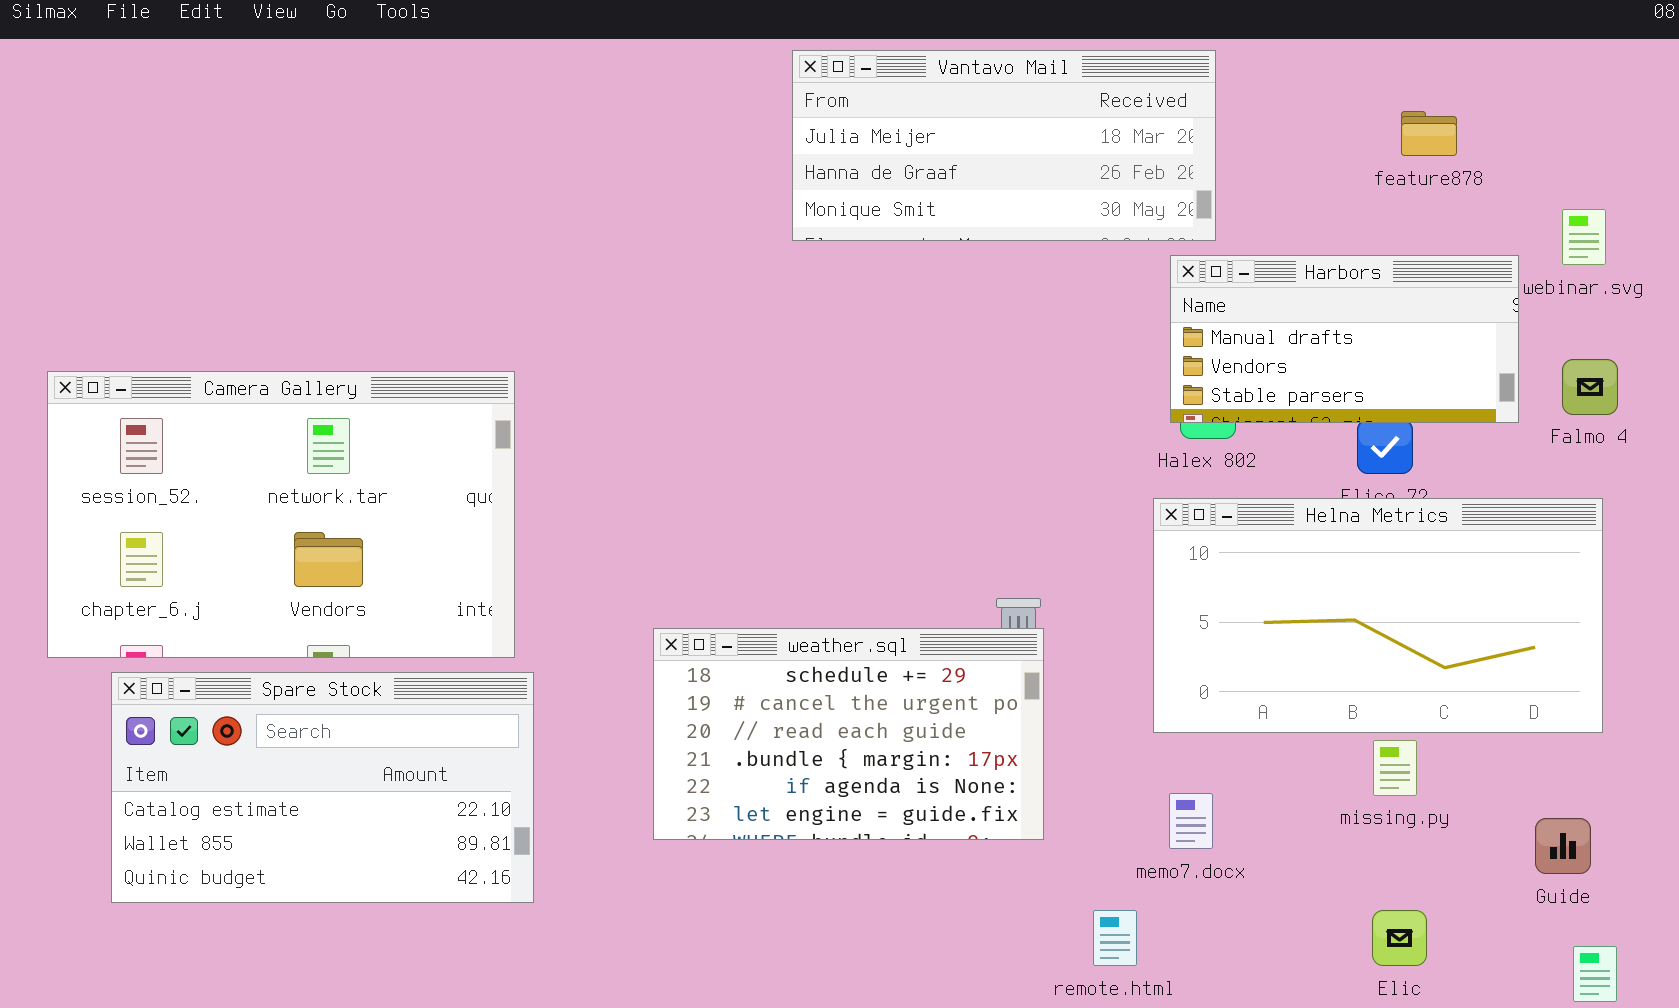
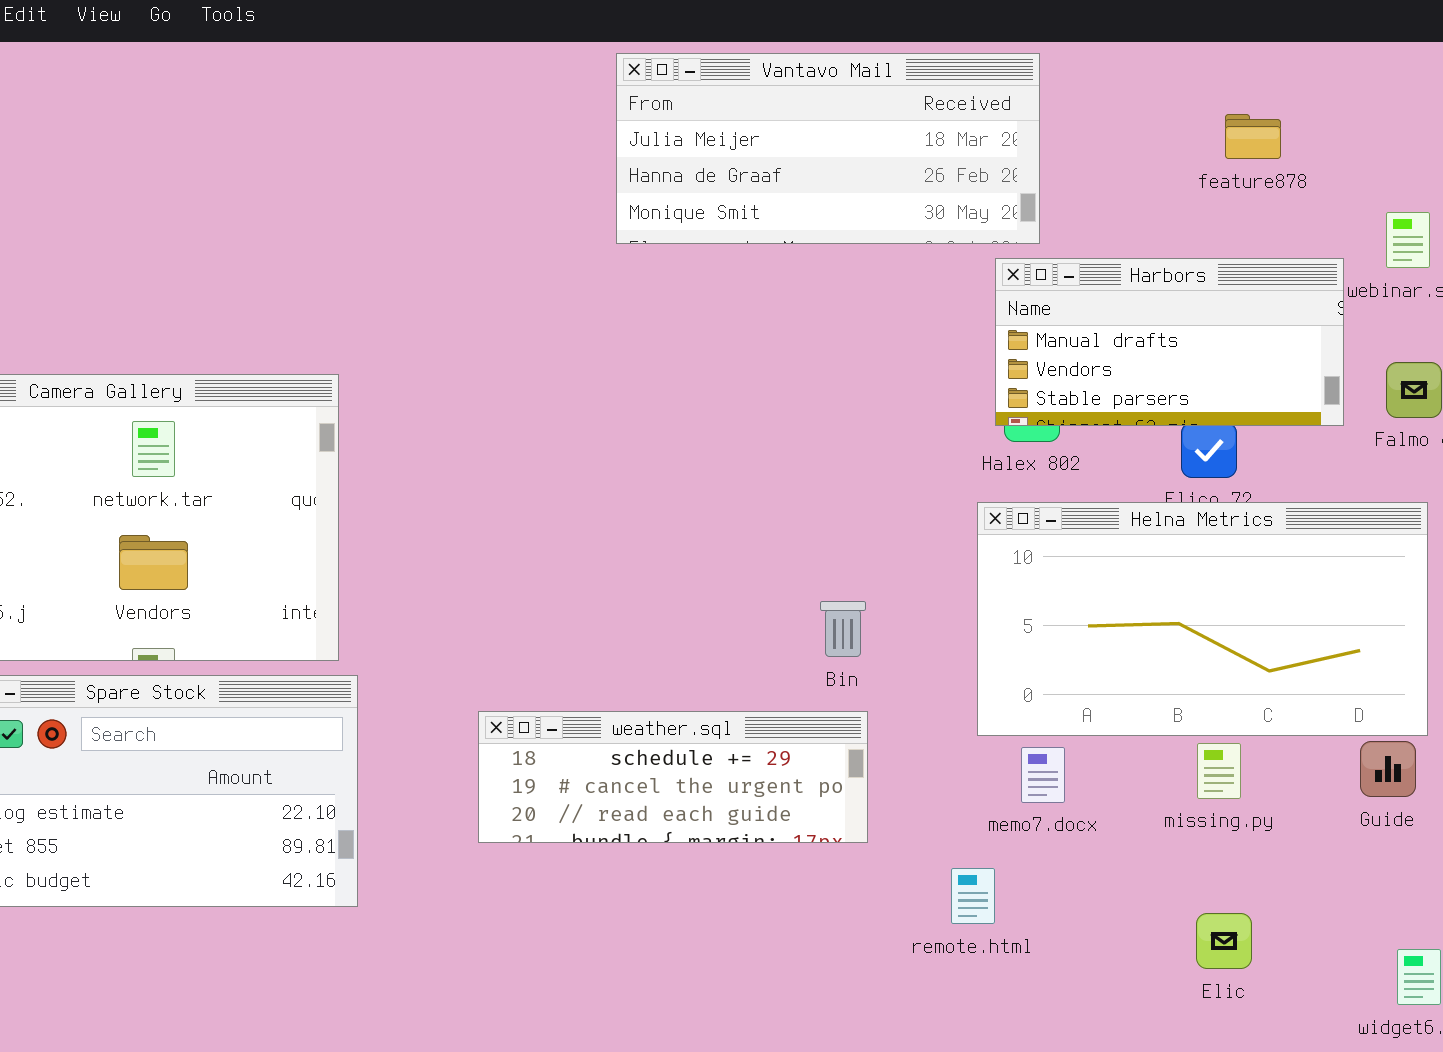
weather.sql: [653,628,1044,840] -> [478,711,868,843], resized
memo7.docx: [1169,793,1213,849] -> [1021,747,1065,803], moved
Guide: [1535,818,1591,874] -> [1360,741,1416,797], moved
remote.html: [1093,910,1137,966] -> [951,868,995,924], moved

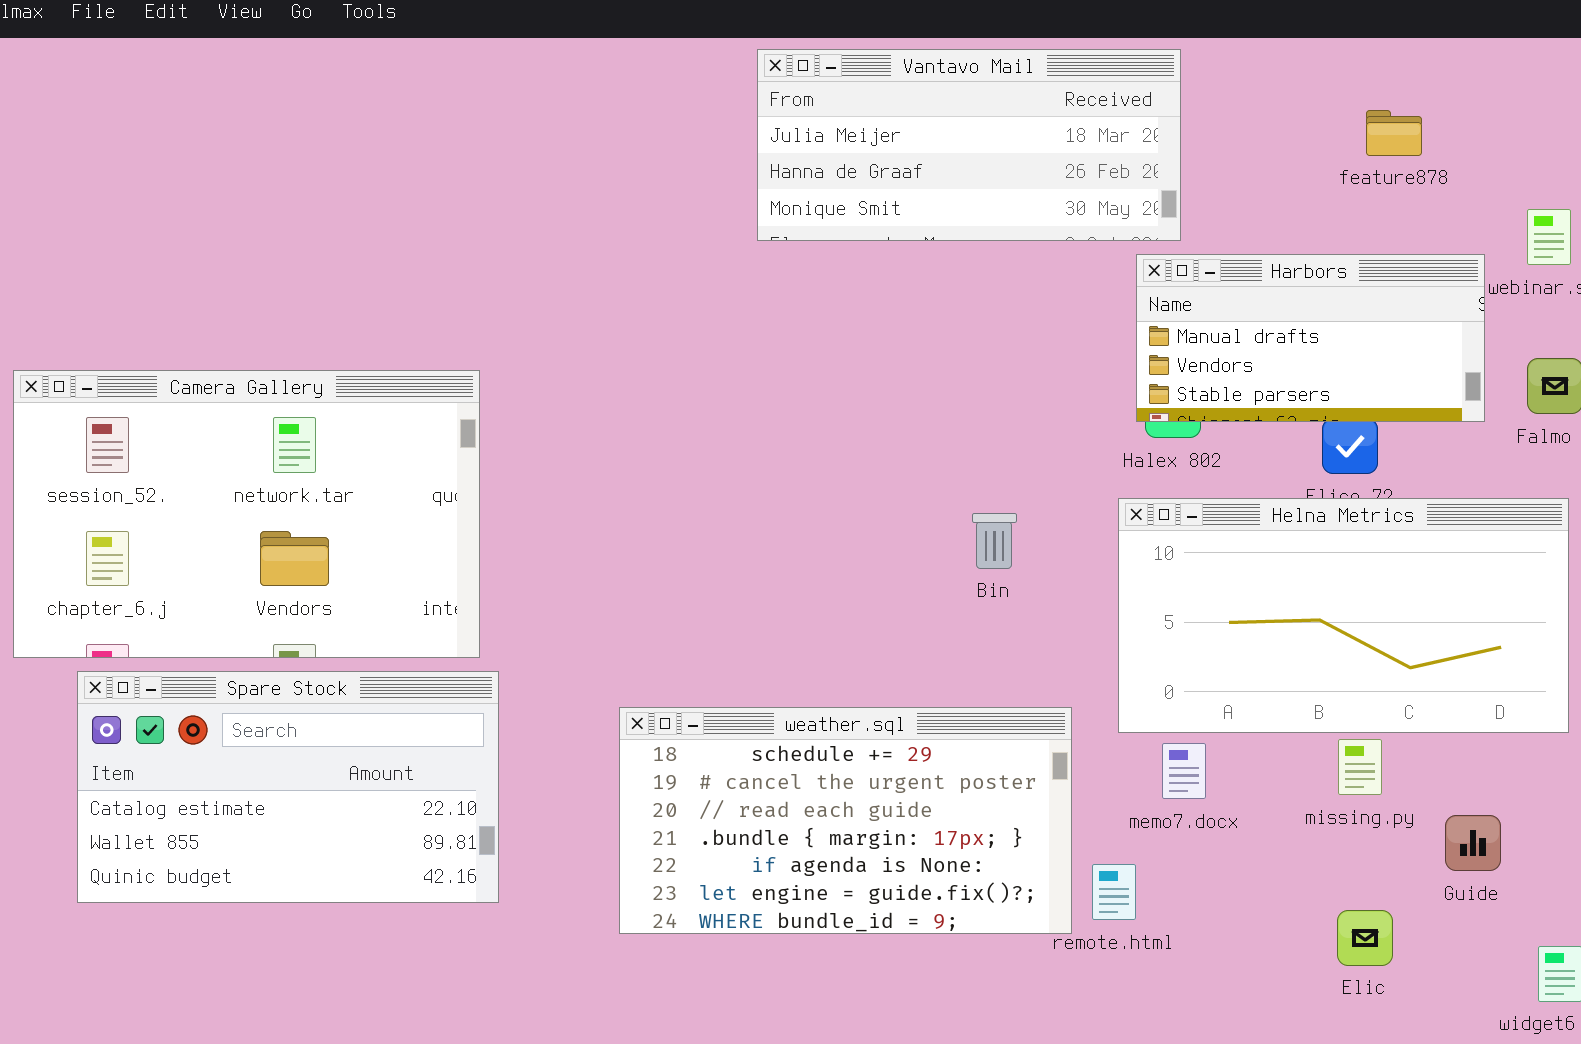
Bin: [820,601,866,657] -> [972,513,1017,569], moved
weather.sql: [478,711,868,843] -> [619,707,1072,934], resized
Guide: [1360,741,1416,797] -> [1445,815,1501,871], moved

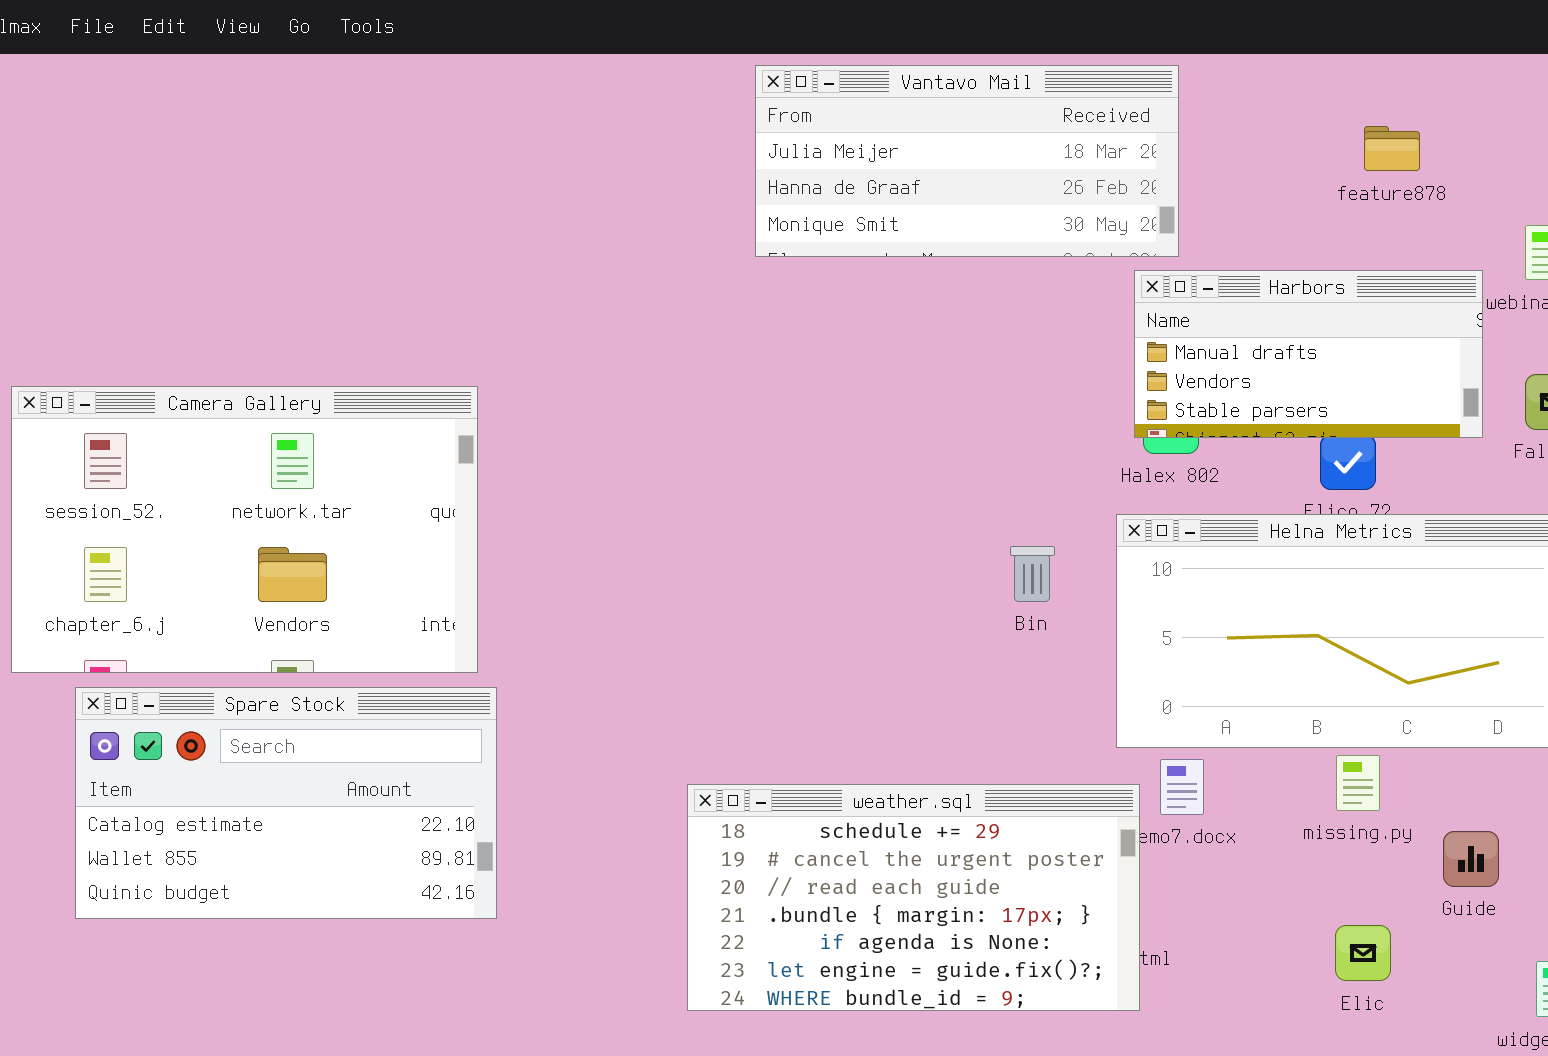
Bin: [972,513,1017,569] -> [1010,546,1055,602], moved
weather.sql: [619,707,1072,934] -> [687,784,1140,1011], moved

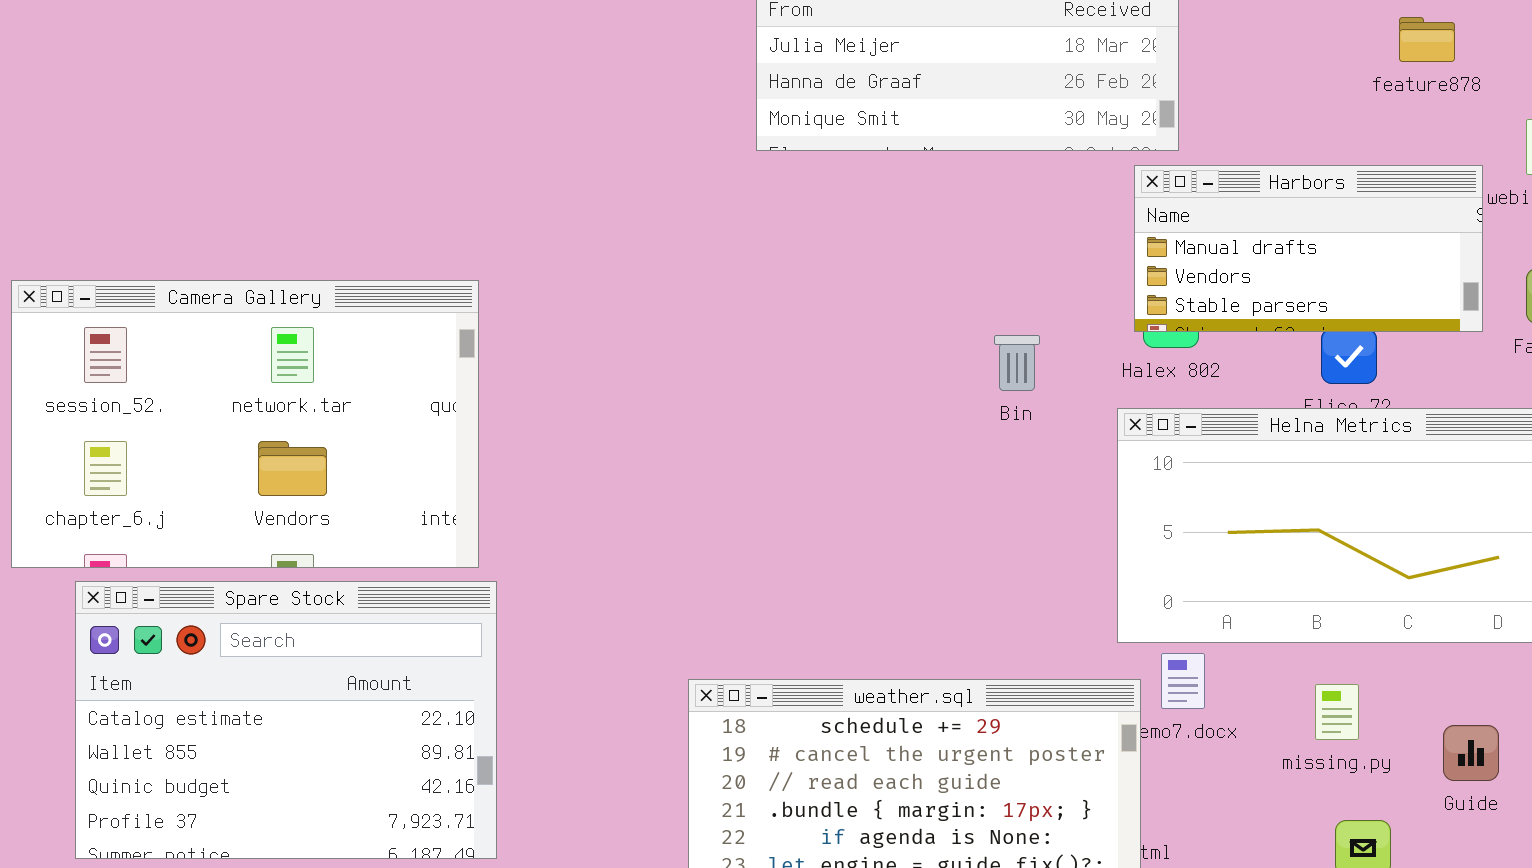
feature878: [1364,126,1420,171] -> [1399,17,1455,62], moved
Bin: [1010,546,1055,602] -> [994,335,1040,391], moved
Spare Stock: [75,687,497,919] -> [75,581,497,859], resized
missing.py: [1336,755,1380,811] -> [1315,684,1359,740], moved

